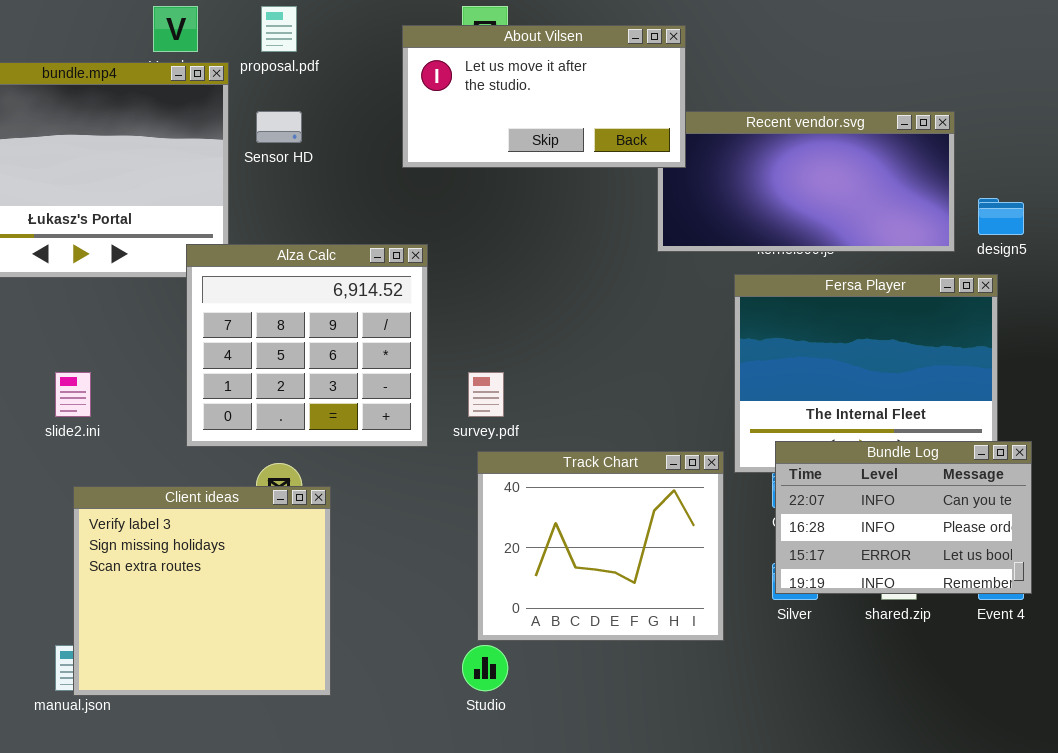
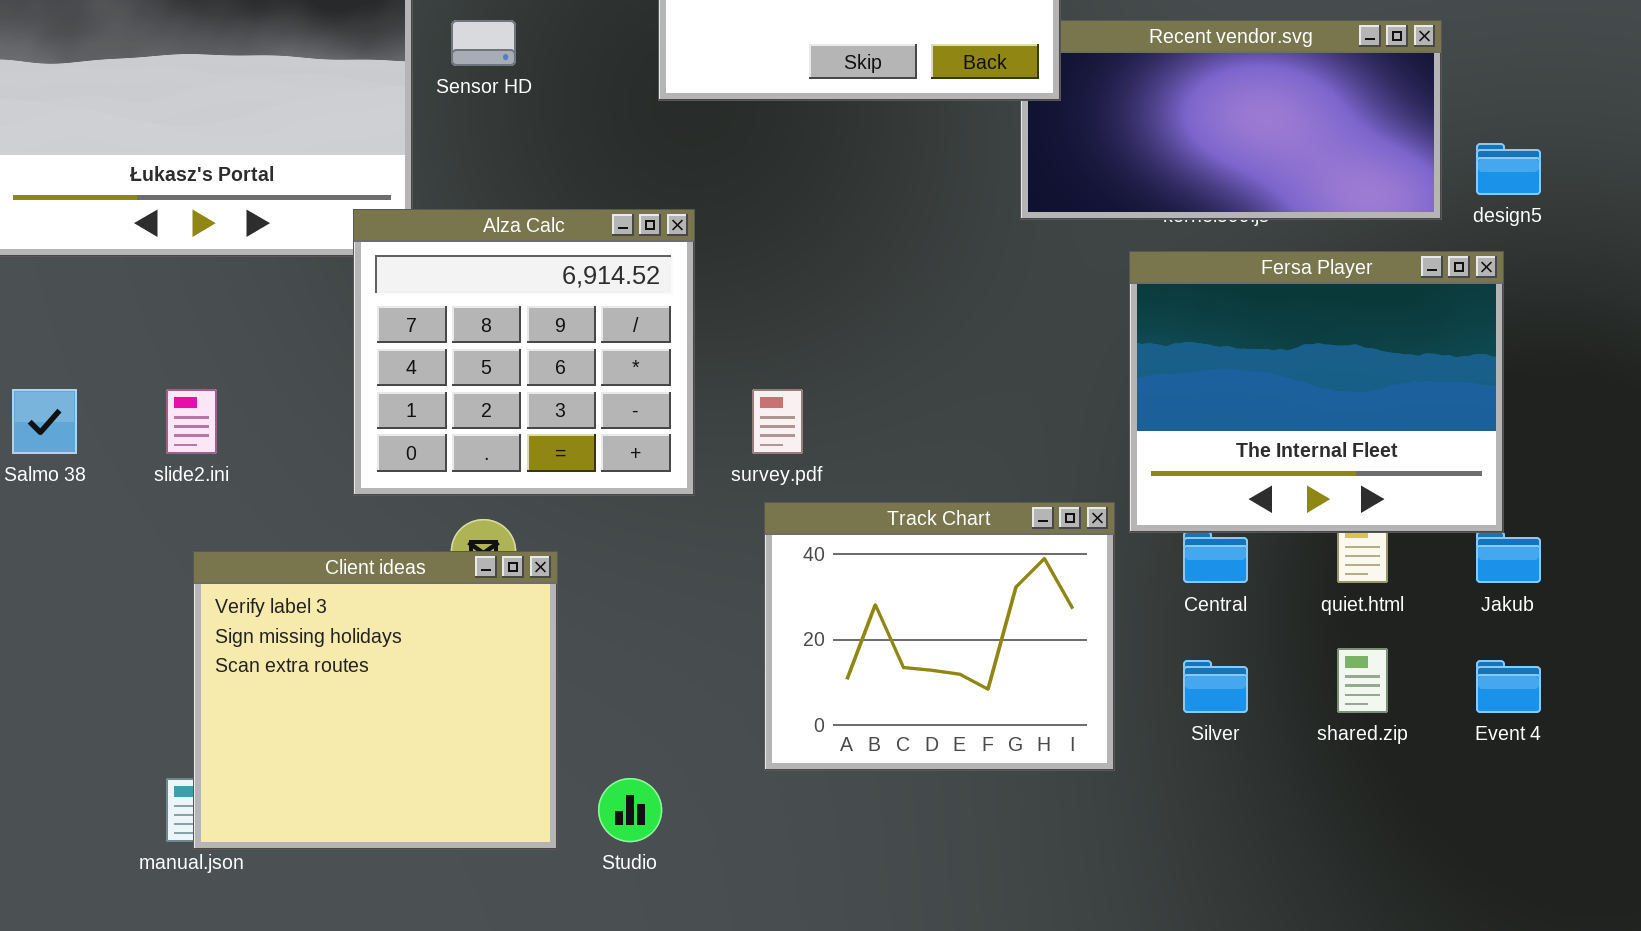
Bundle Log: [775,441,1032,594] -> none, closed
Studio: [462,645,508,691] -> [598,778,662,842], moved

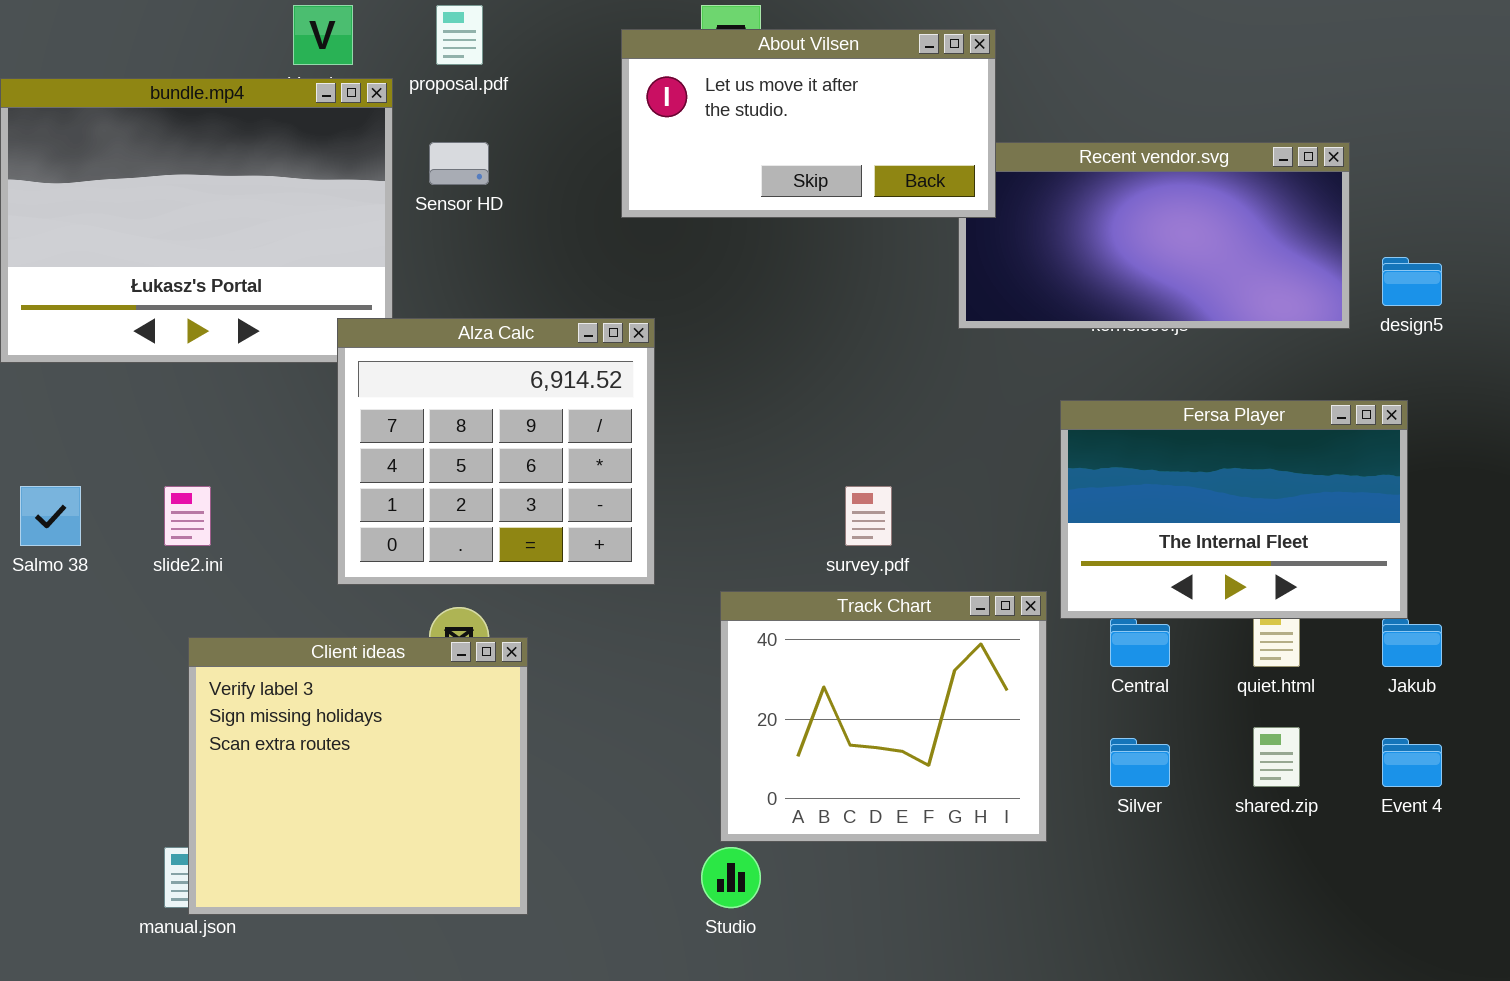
Fersa Player: [1129,251,1504,533] -> [1060,400,1408,619], resized
survey.pdf: [752,389,803,454] -> [845,486,892,546], moved
Studio: [598,778,662,842] -> [701,847,761,908], moved

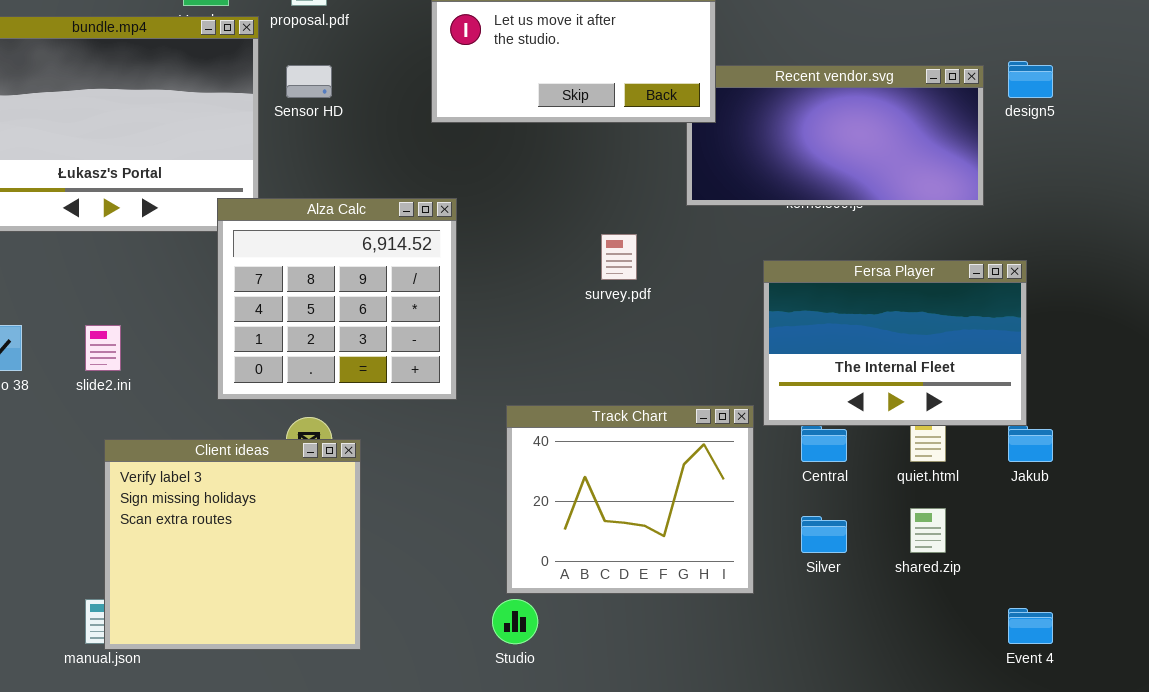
design5: [1382,257,1442,306] -> [1008,61,1053,98], moved
survey.pdf: [845,486,892,546] -> [601,234,637,280], moved
Event 4: [1382,738,1442,787] -> [1008,608,1053,644], moved

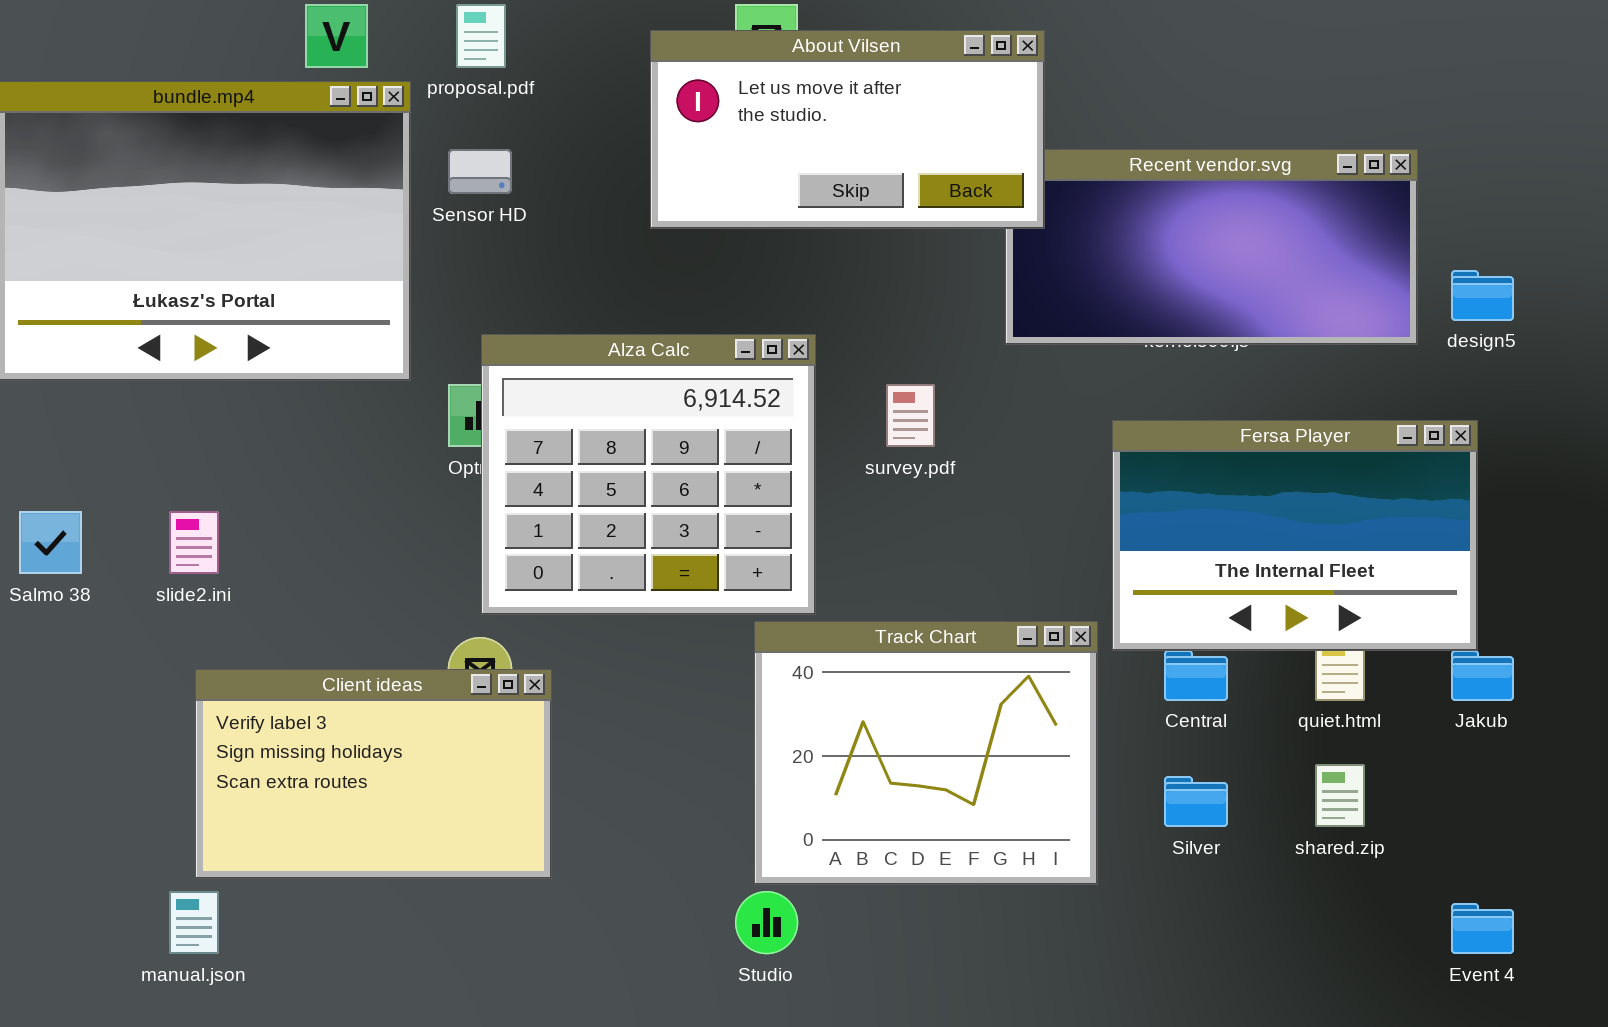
design5: [1008,61,1053,98] -> [1451,270,1514,321], moved
Alza Calc: [217,198,457,400] -> [481,334,816,615], moved
Client ideas: [104,439,361,650] -> [195,669,552,879], resized

